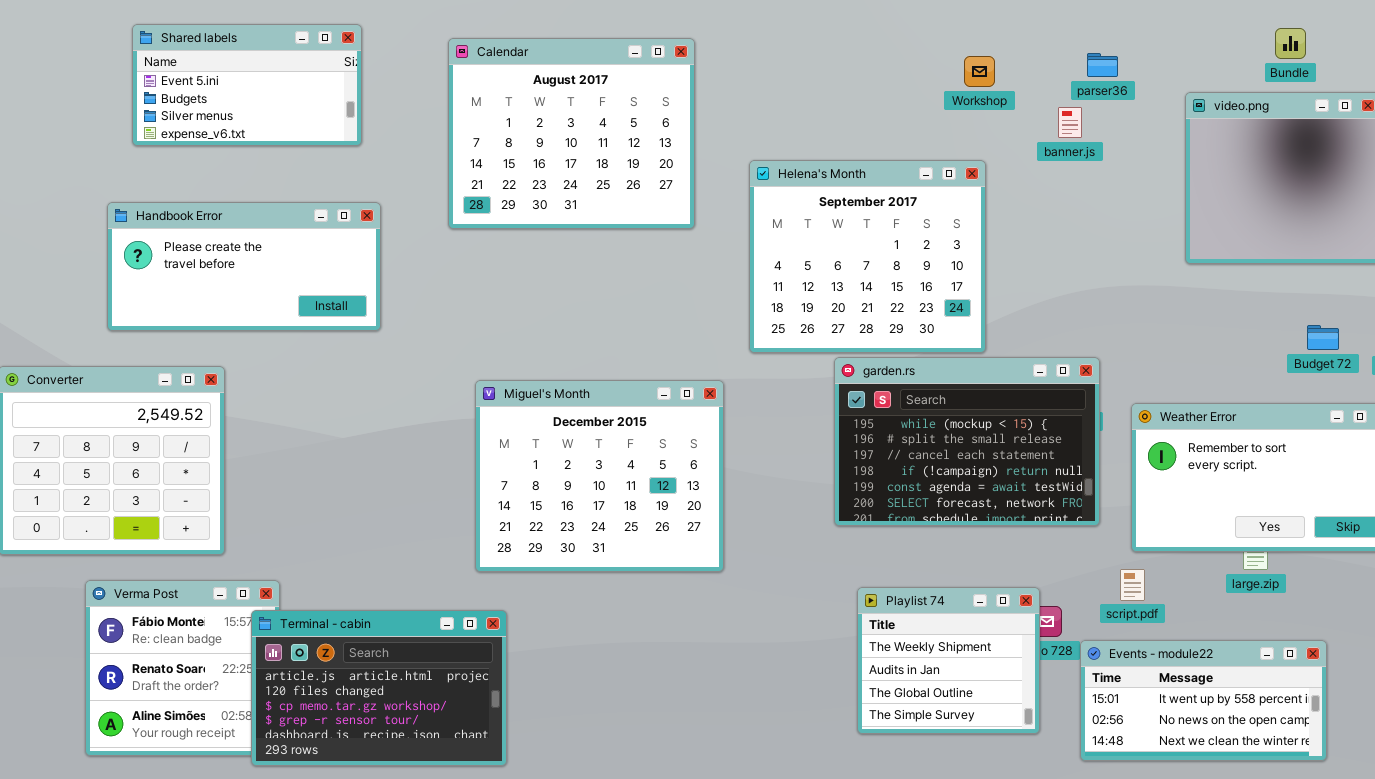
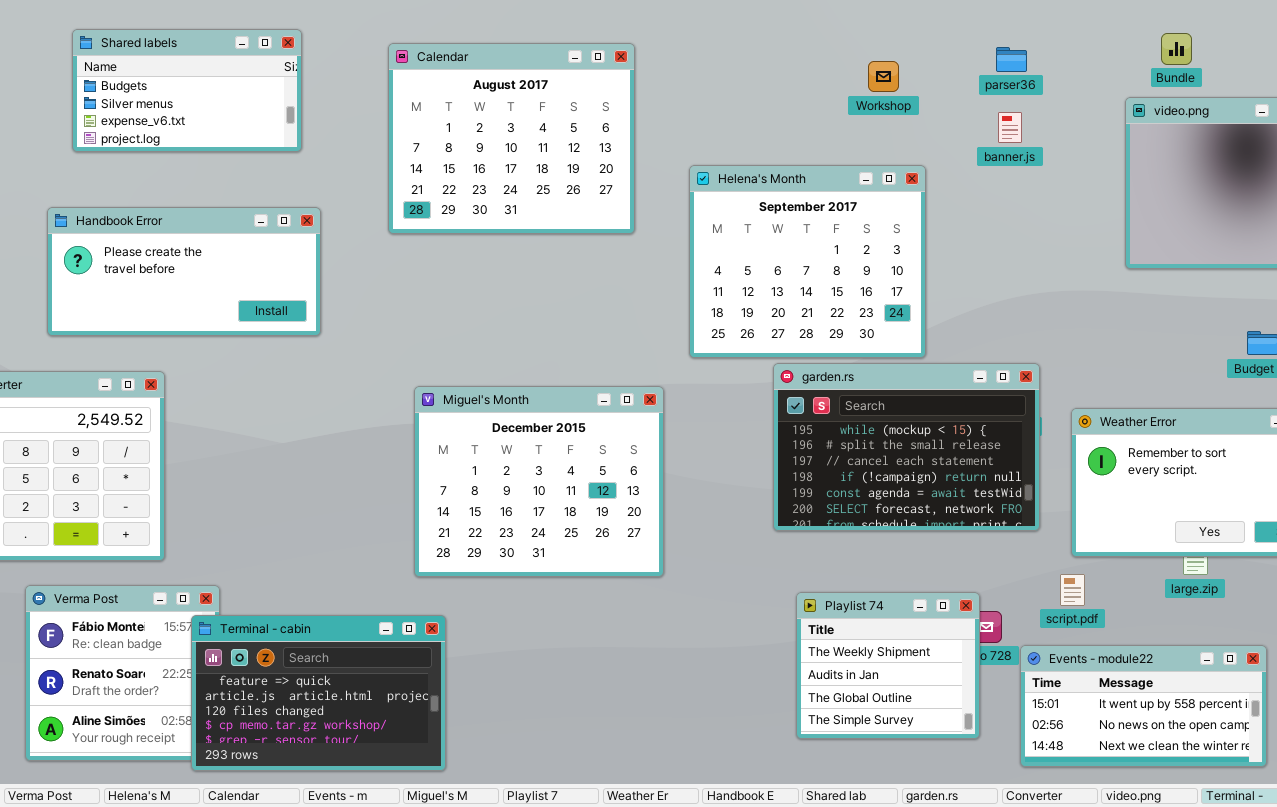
Shared labels: [132,24,362,146] -> [72,29,302,152], scrolled down 1 row
Bundle: [1275,28,1306,59] -> [1161,33,1192,65], moved
parser36: [1087,53,1118,77] -> [996,47,1027,72], moved
Workshop: [964,56,995,87] -> [868,61,899,92], moved
Terminal - cabin: [251,610,507,766] -> [191,615,446,771], scrolled up 1 row

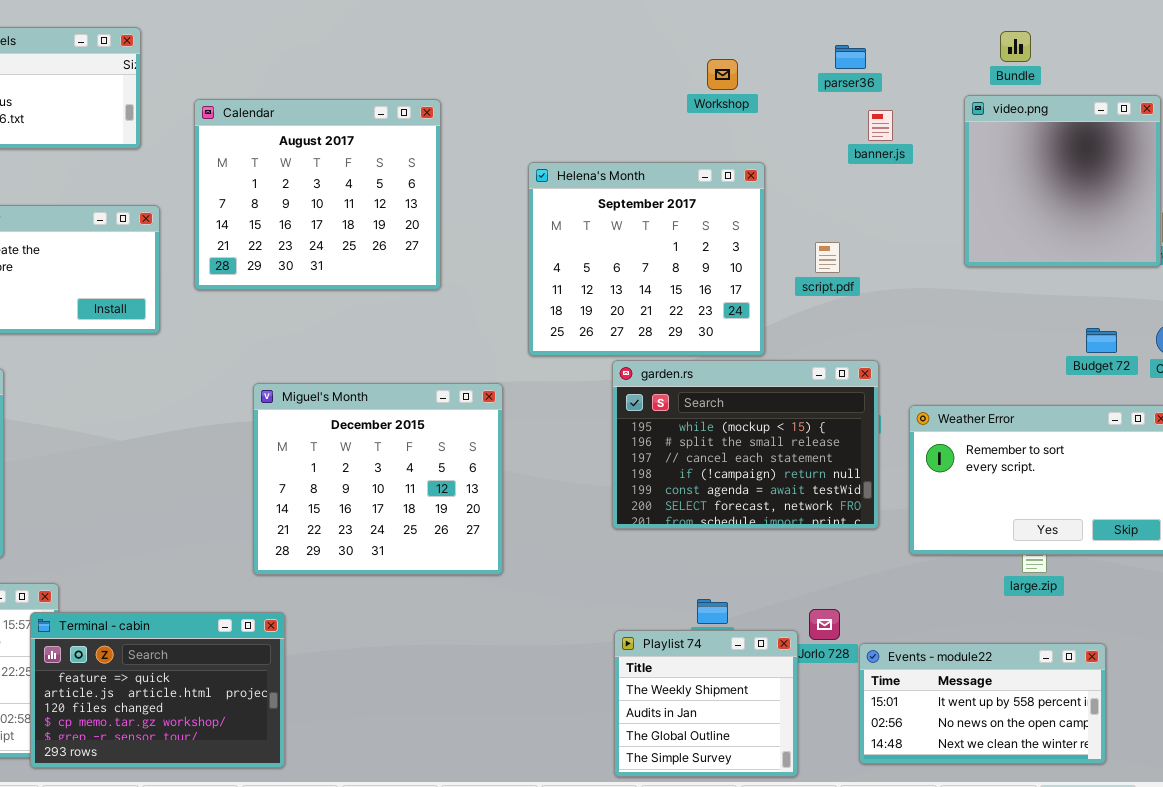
Calendar: [388,43,635,234] -> [194,99,441,290], moved
banner.js: [998,112,1022,143] -> [868,110,893,141], moved
script.pdf: [1060,574,1085,606] -> [815,242,840,273], moved
Playlist 74: [796,592,980,739] -> [614,630,798,777], moved

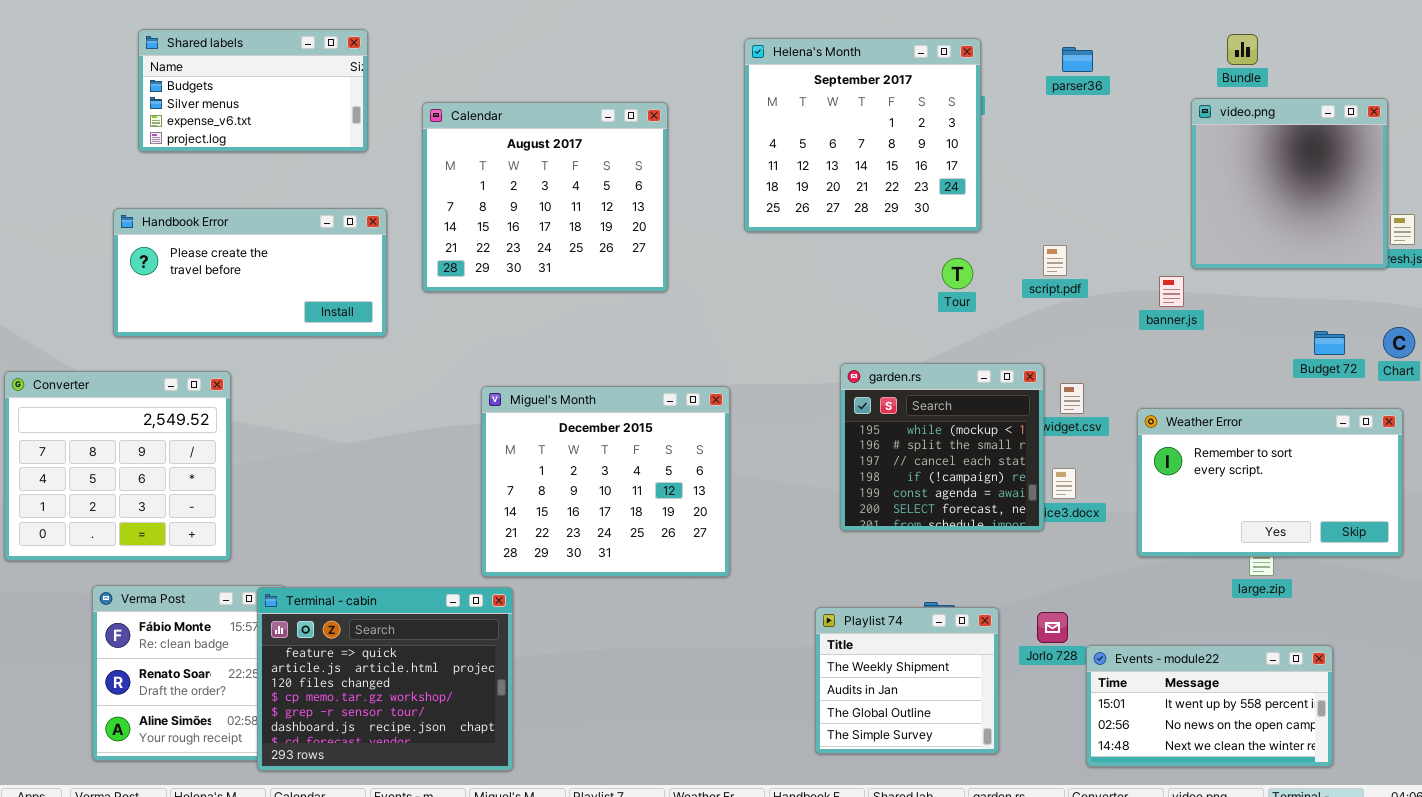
banner.js: [868,110,893,141] -> [1159,276,1184,307], moved
Helena's Month: [528,162,765,356] -> [744,38,981,232], moved
garden.rs: [612,360,879,529] -> [840,363,1044,531], resized
Terminal - cabin: [30,612,285,768] -> [257,587,513,771], resized
Playlist 74: [614,630,798,777] -> [815,607,999,754], moved

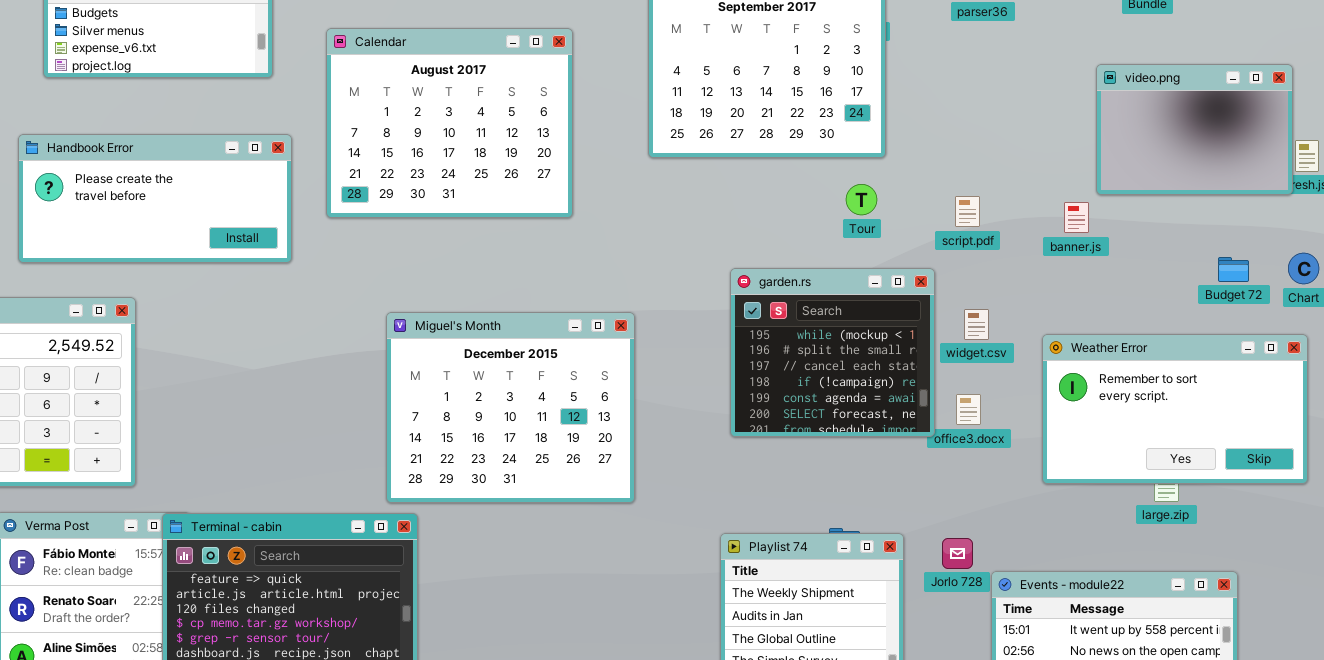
video.png: [1191,98,1388,269] -> [1096,64,1293,195], resized
script.pdf: [1043,245,1067,276] -> [955,196,980,227], moved
garden.rs: [840,363,1044,531] -> [730,268,935,437], moved

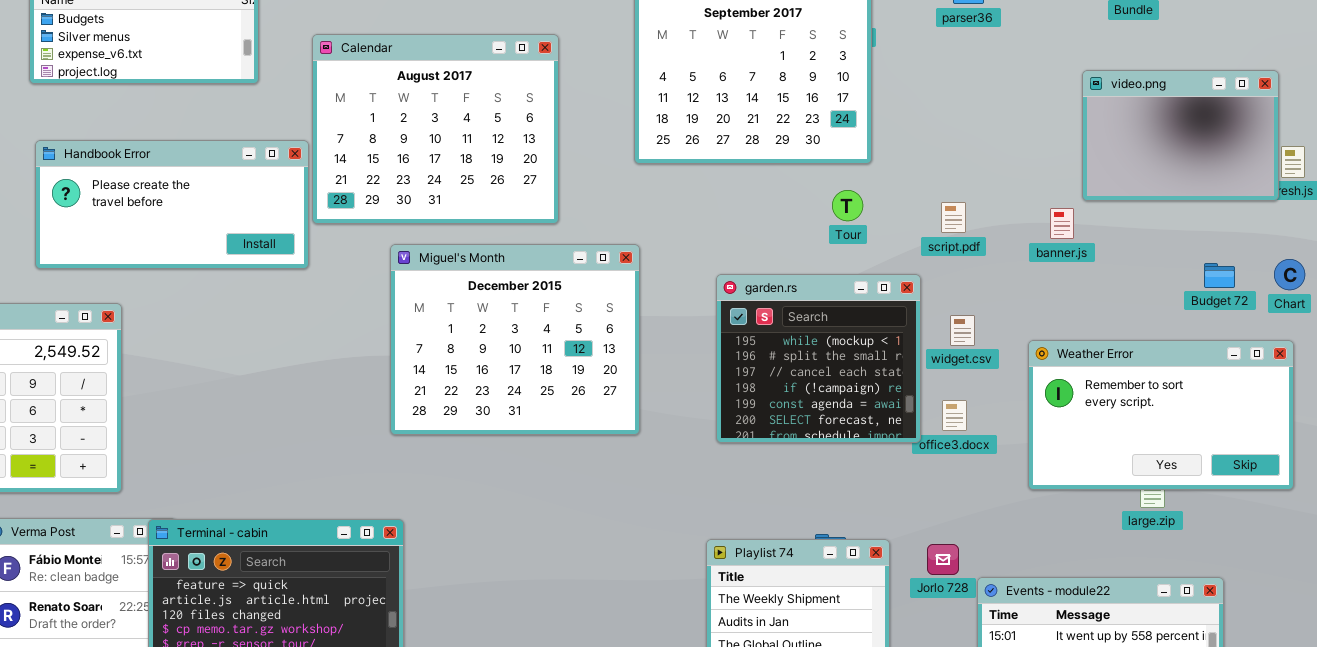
Handbook Error: [18,134,292,263] -> [35,140,309,269], moved
Miguel's Month: [386,312,635,503] -> [390,244,640,435], moved

